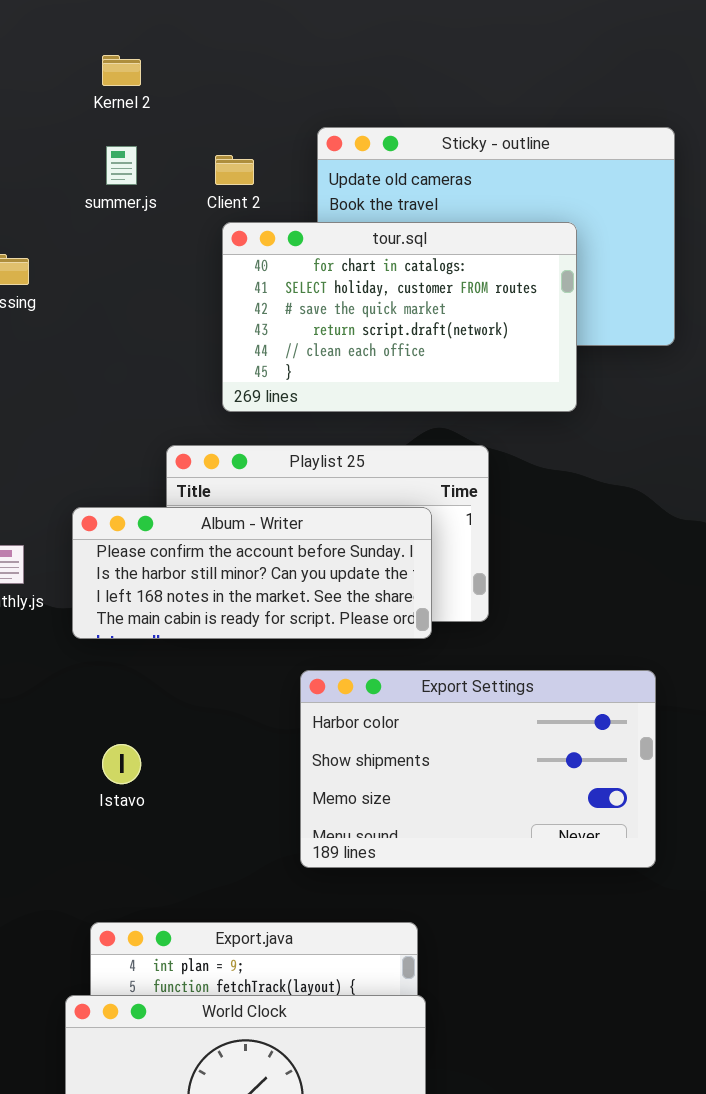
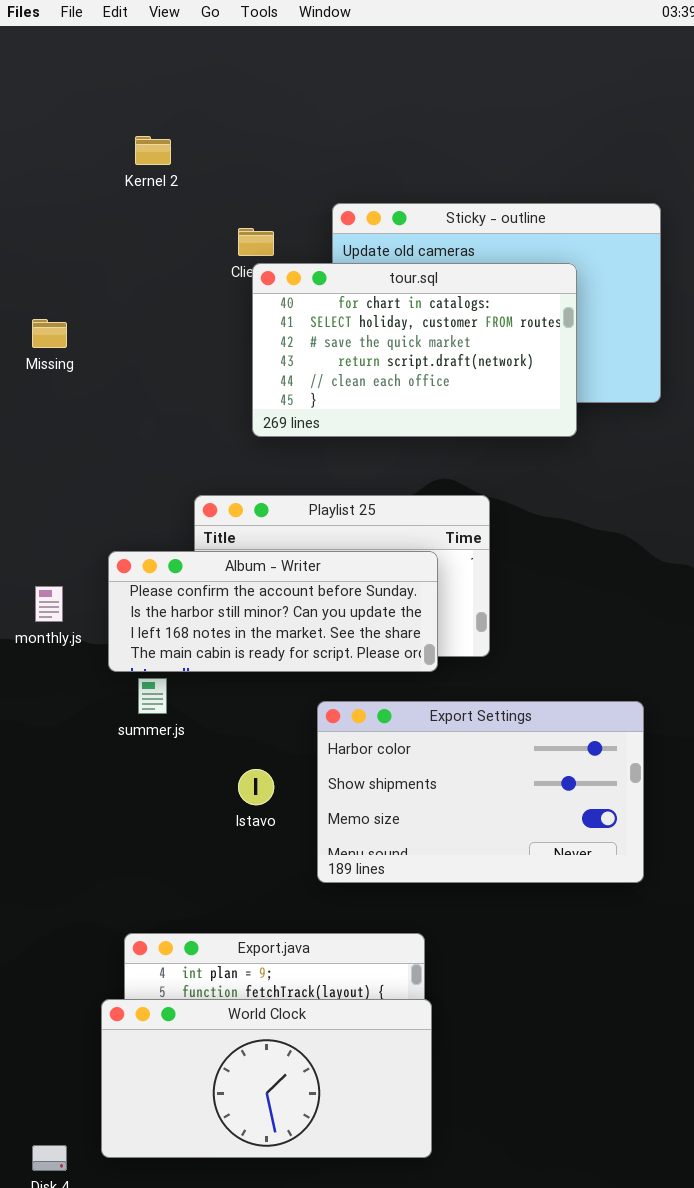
summer.js: [106,146,137,185] -> [138,678,167,714], moved
tour.sql: [222,222,577,412] -> [252,263,577,437], moved
Istavo: [102,744,141,784] -> [238,769,274,805], moved

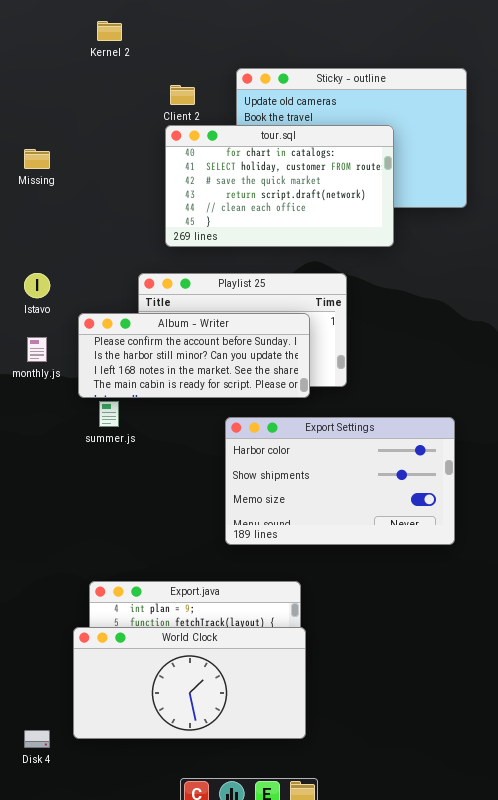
tour.sql: [252,263,577,437] -> [165,125,394,247], moved
Istavo: [238,769,274,805] -> [24,273,50,298], moved

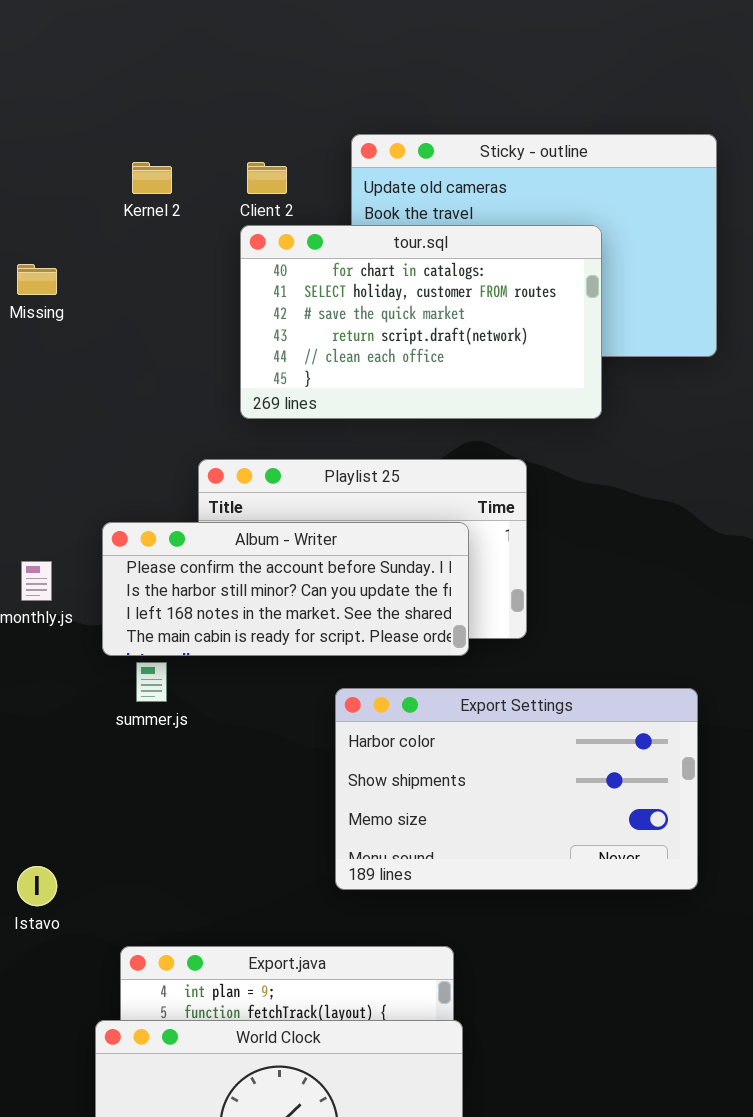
Kernel 2: [97,21,122,41] -> [132,162,172,194], moved
Istavo: [24,273,50,298] -> [17,866,57,906], moved

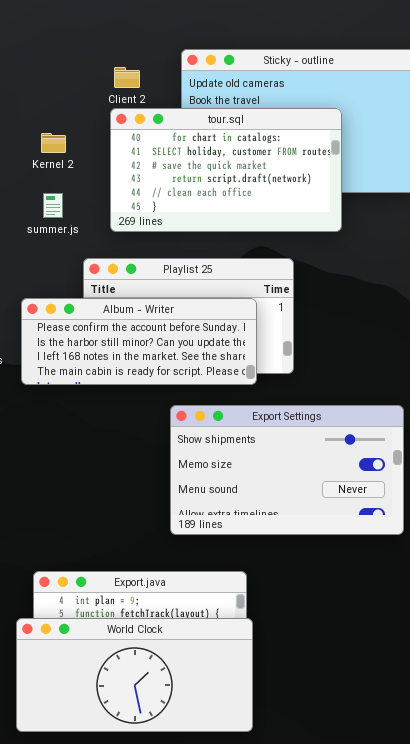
Kernel 2: [132,162,172,194] -> [41,133,66,153], moved
summer.js: [136,662,167,702] -> [43,193,63,218], moved
Export Settings: [335,688,698,890] -> [170,405,404,535], scrolled down 1 row

